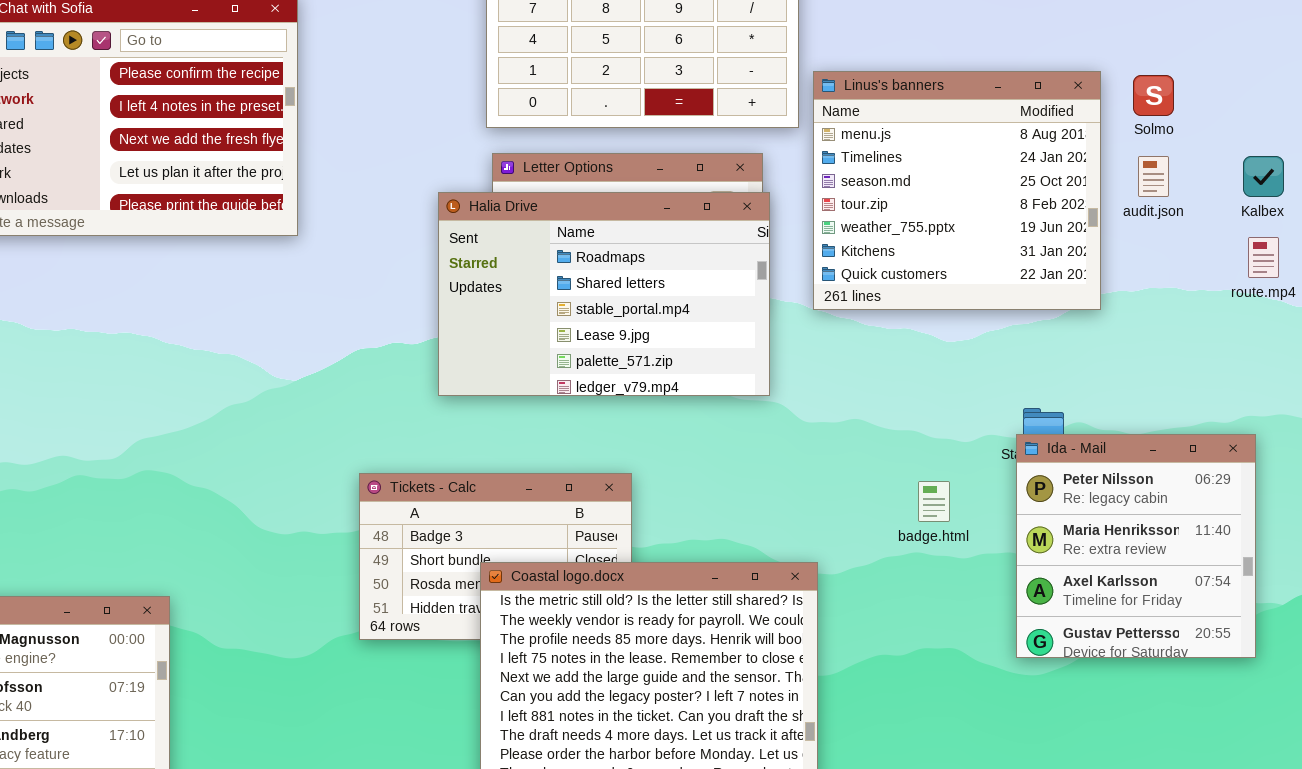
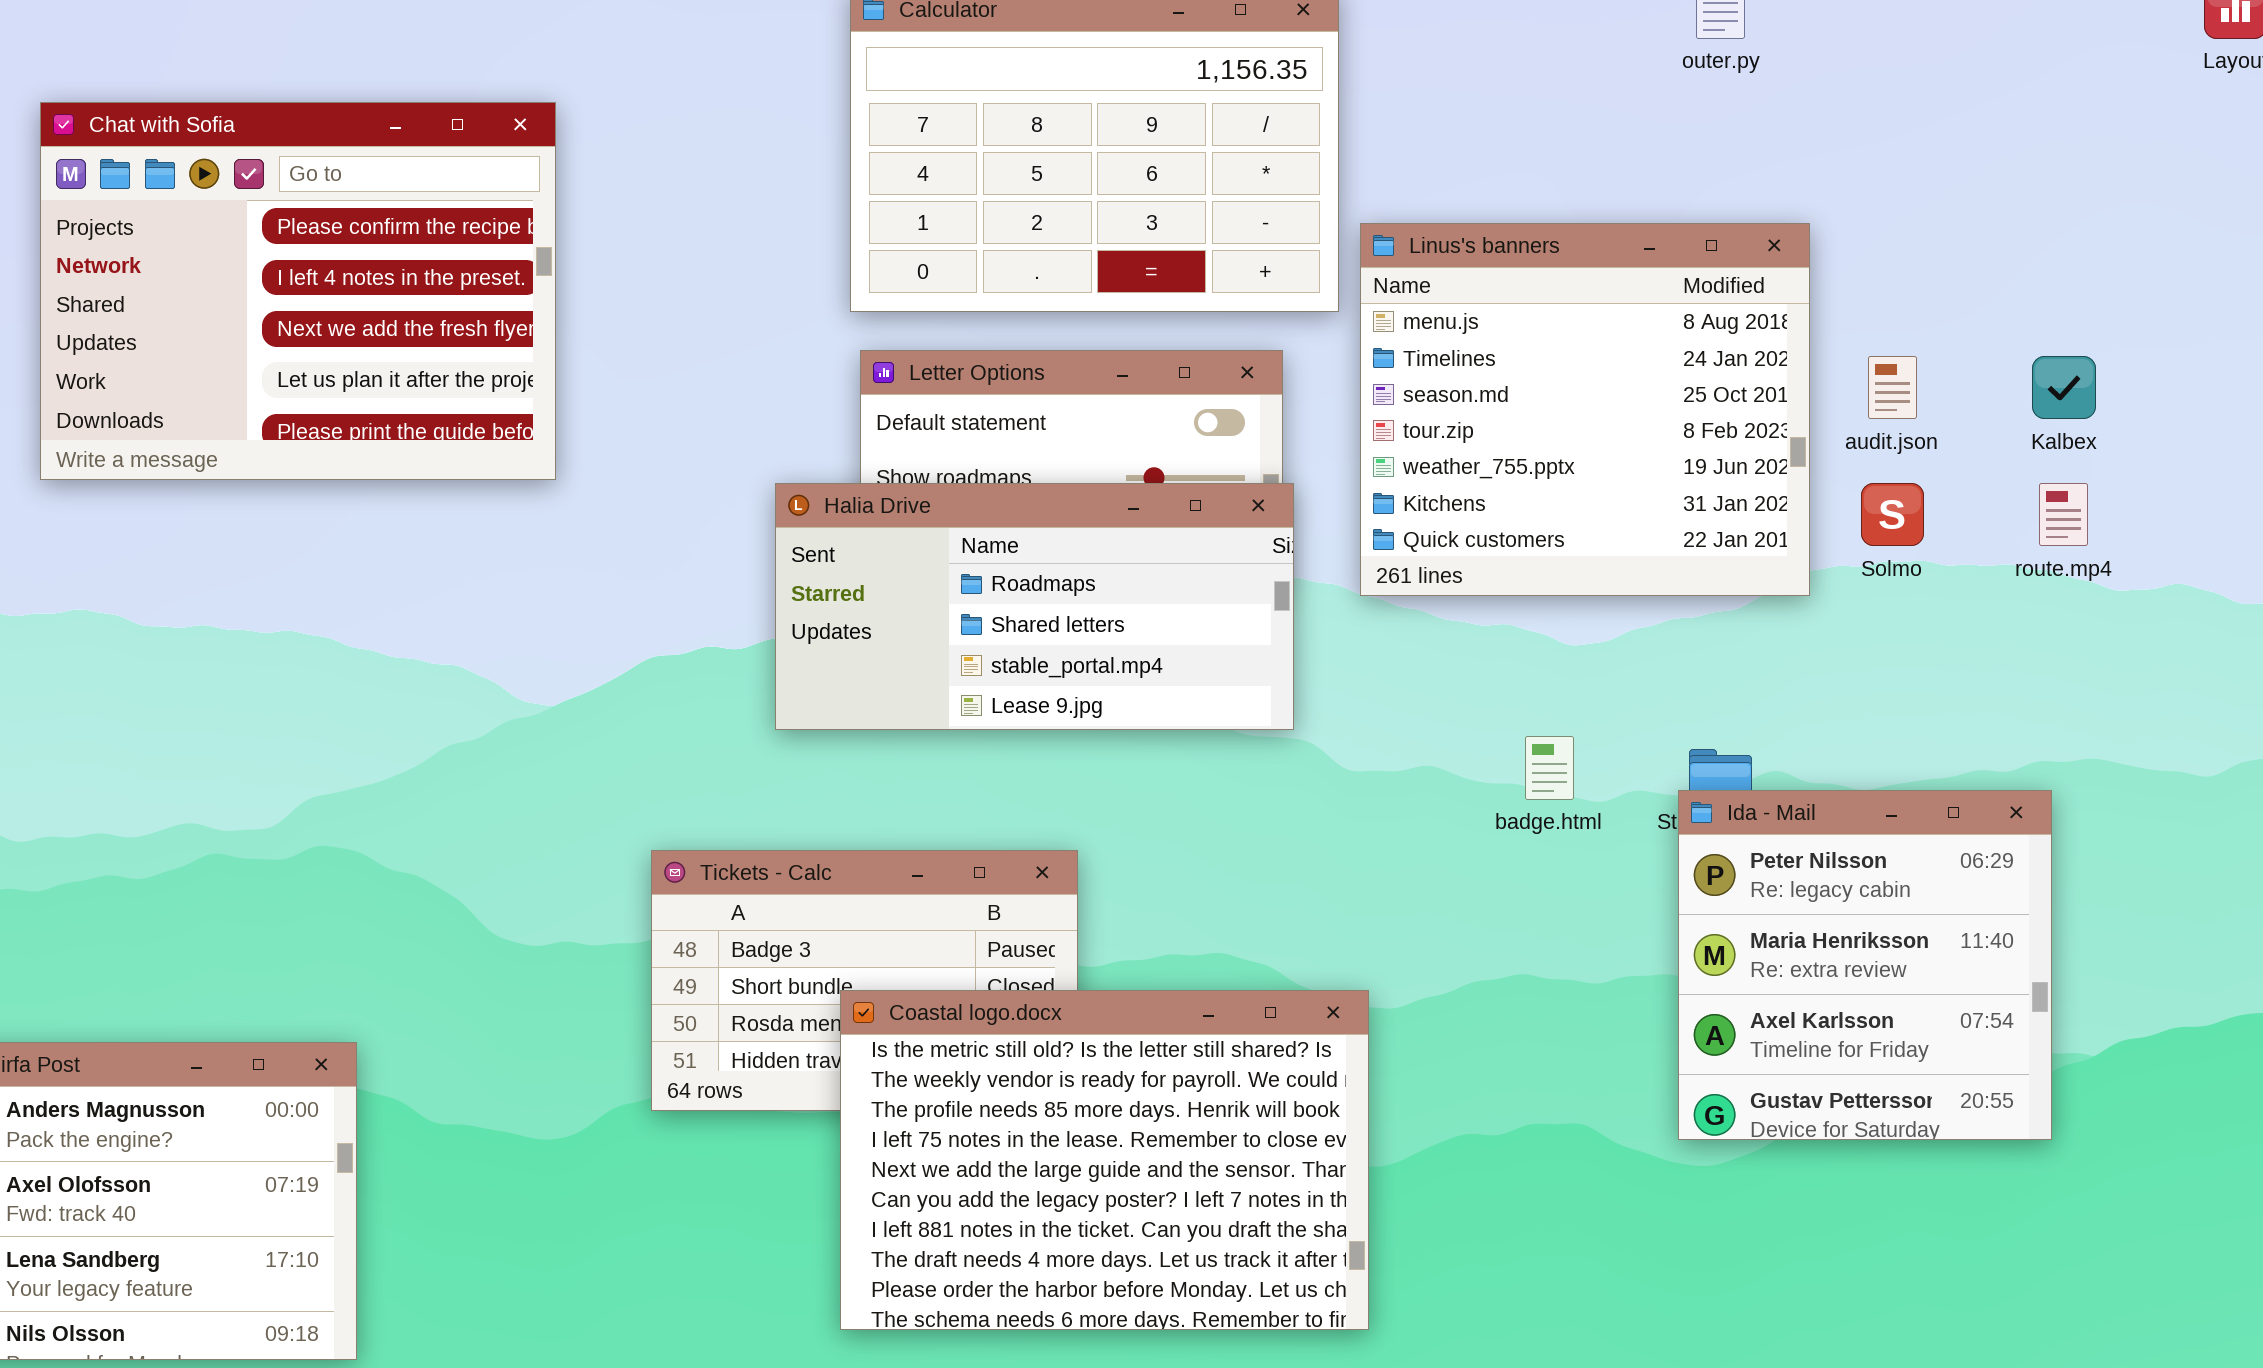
Solmo: [1133,75,1174,116] -> [1861,483,1924,546], moved
Halia Drive: [438,192,770,396] -> [775,483,1294,730], resized
badge.html: [918,481,950,522] -> [1525,736,1574,800], moved

